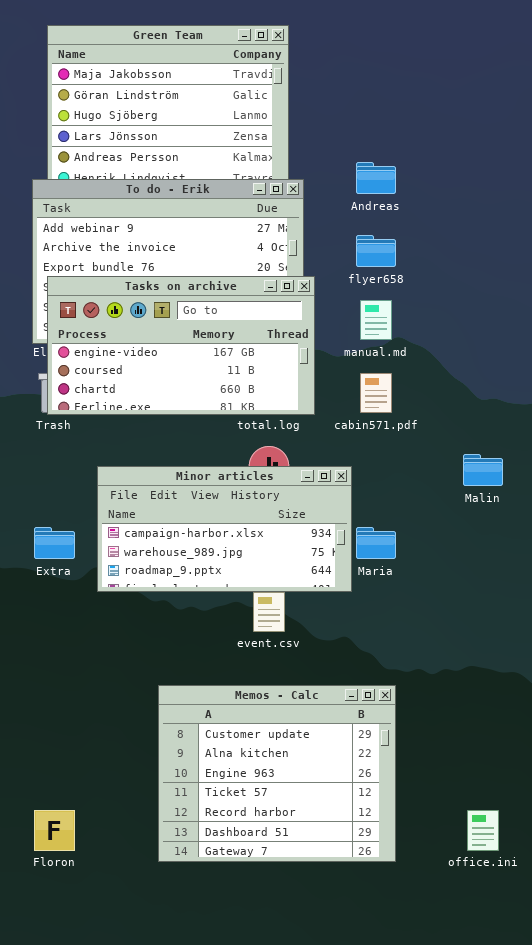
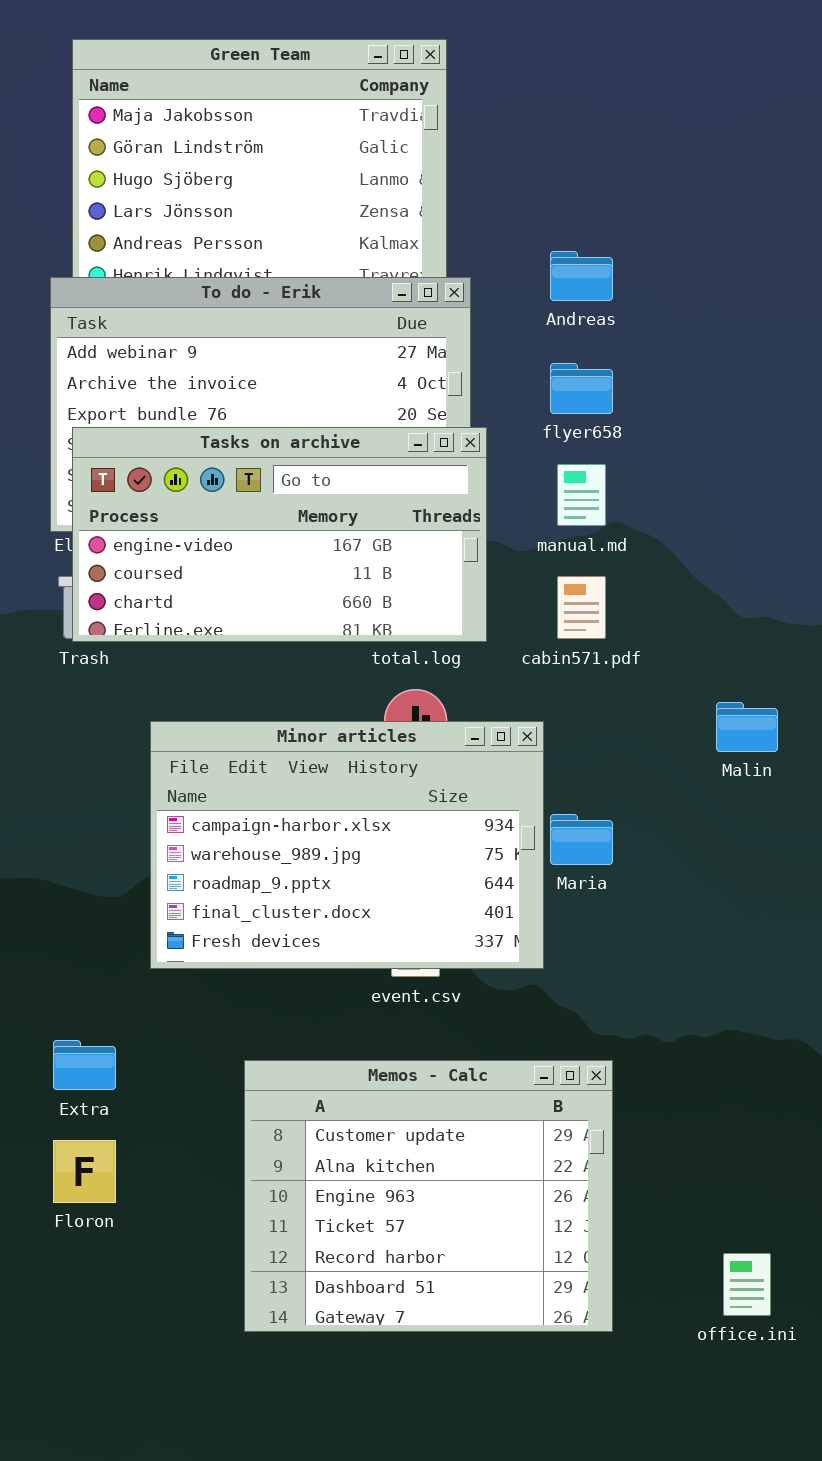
Minor articles: [97,466,352,592] -> [150,721,544,969], resized
Extra: [34,527,75,559] -> [53,1040,116,1090], moved
Floron: [34,810,75,851] -> [53,1140,116,1203], moved

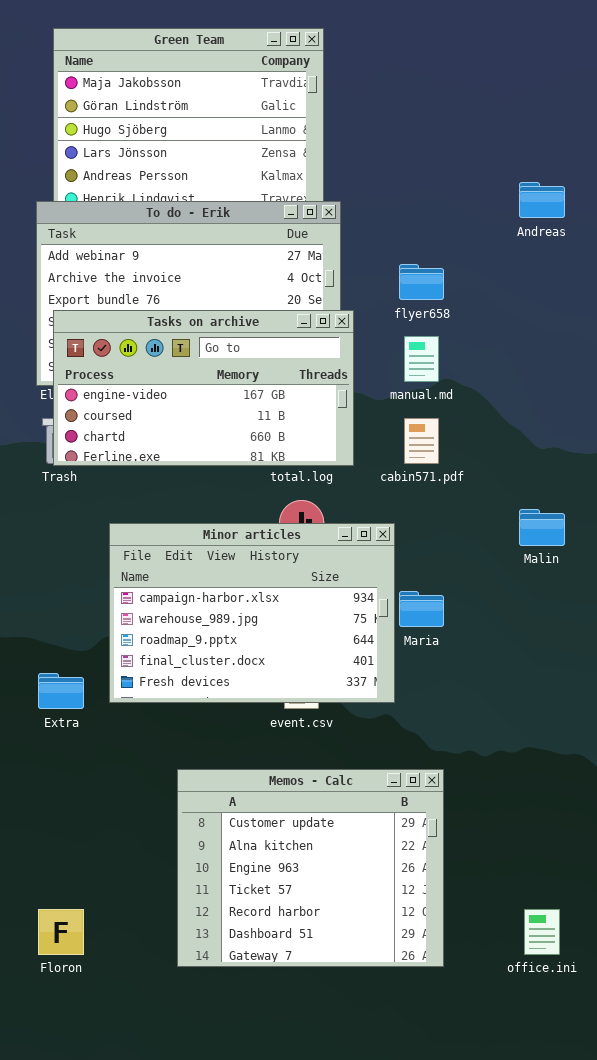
Andreas: [550,251,613,301] -> [519,182,565,218], moved
Extra: [53,1040,116,1090] -> [38,673,84,709], moved
Floron: [53,1140,116,1203] -> [38,909,84,955], moved

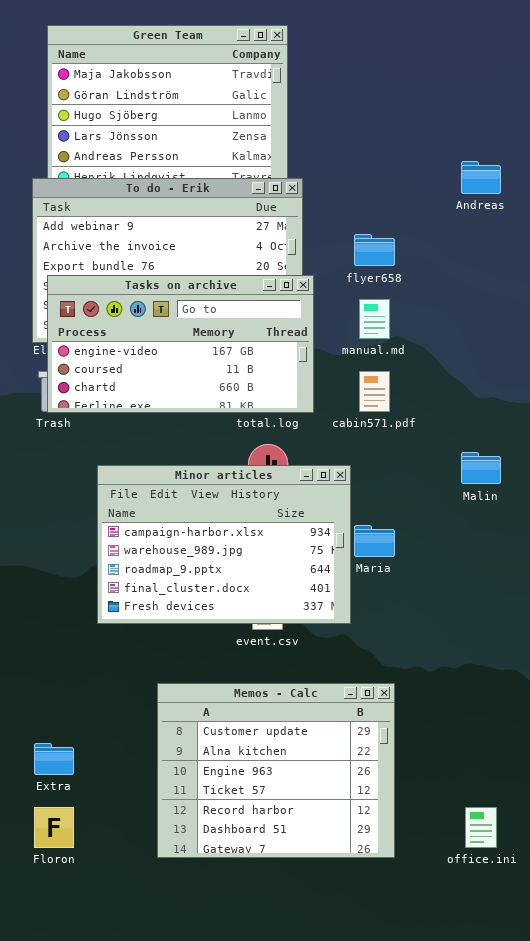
Extra: [38,673,84,709] -> [34,743,74,775], moved

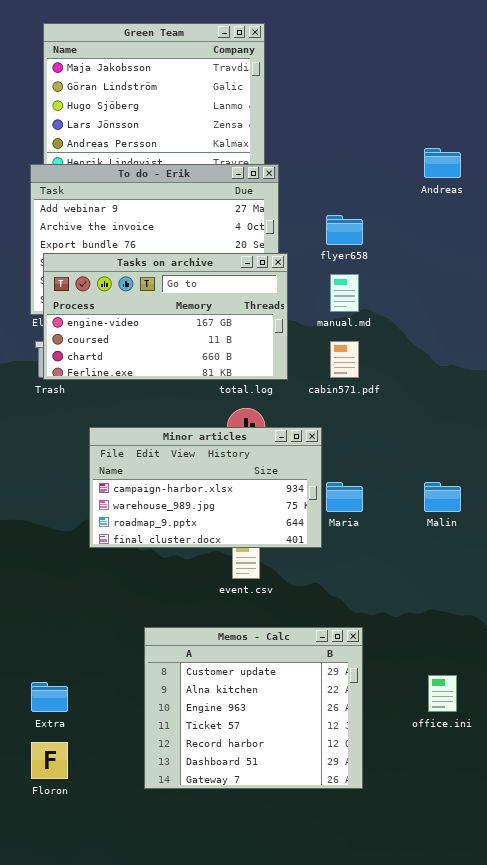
Malin: [461,452,501,484] -> [424,482,461,512], moved
Minor articles: [97,465,351,624] -> [89,427,322,548], resized
office.ini: [465,807,497,848] -> [428,675,457,712], moved

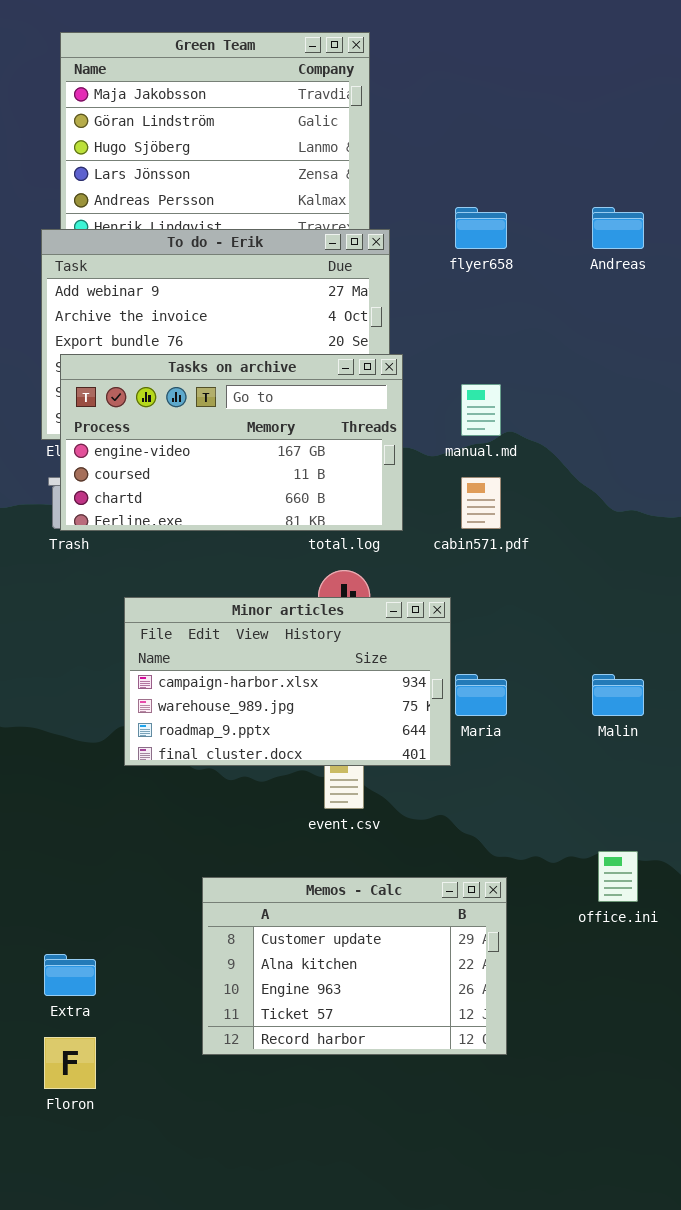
flyer658: [326,215,363,245] -> [455,207,507,249], moved
Memos - Calc: [144,627,363,789] -> [202,877,507,1055], resized
office.ini: [428,675,457,712] -> [598,851,638,902], moved

